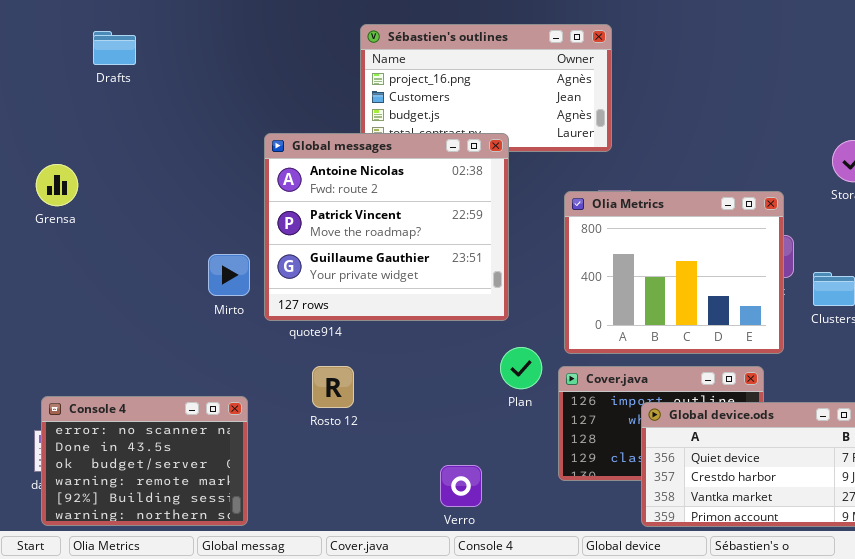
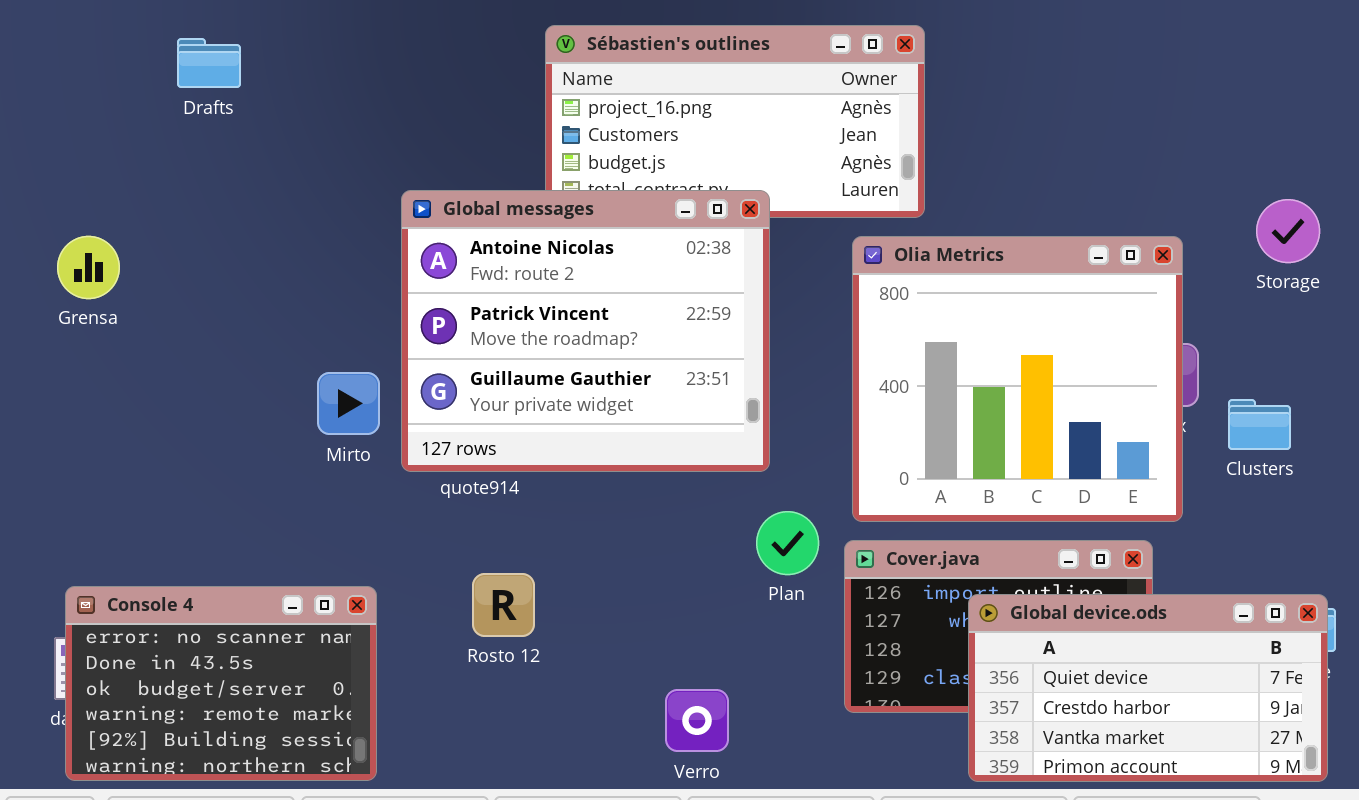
Drafts: [93,31,136,65] -> [177,38,241,88], moved
Olia Metrics: [564,191,784,354] -> [852,236,1183,522], resized
Rosto 12: [312,366,354,408] -> [472,573,535,637], moved

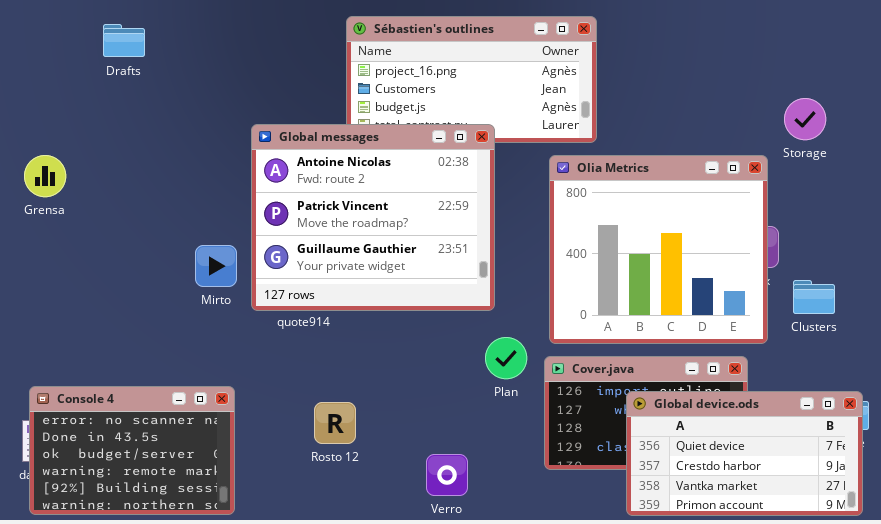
Storage: [1256,199,1320,263] -> [784,98,826,140], moved
Clusters: [1228,399,1291,450] -> [793,280,835,314], moved
Rosto 12: [472,573,535,637] -> [314,402,356,444], moved

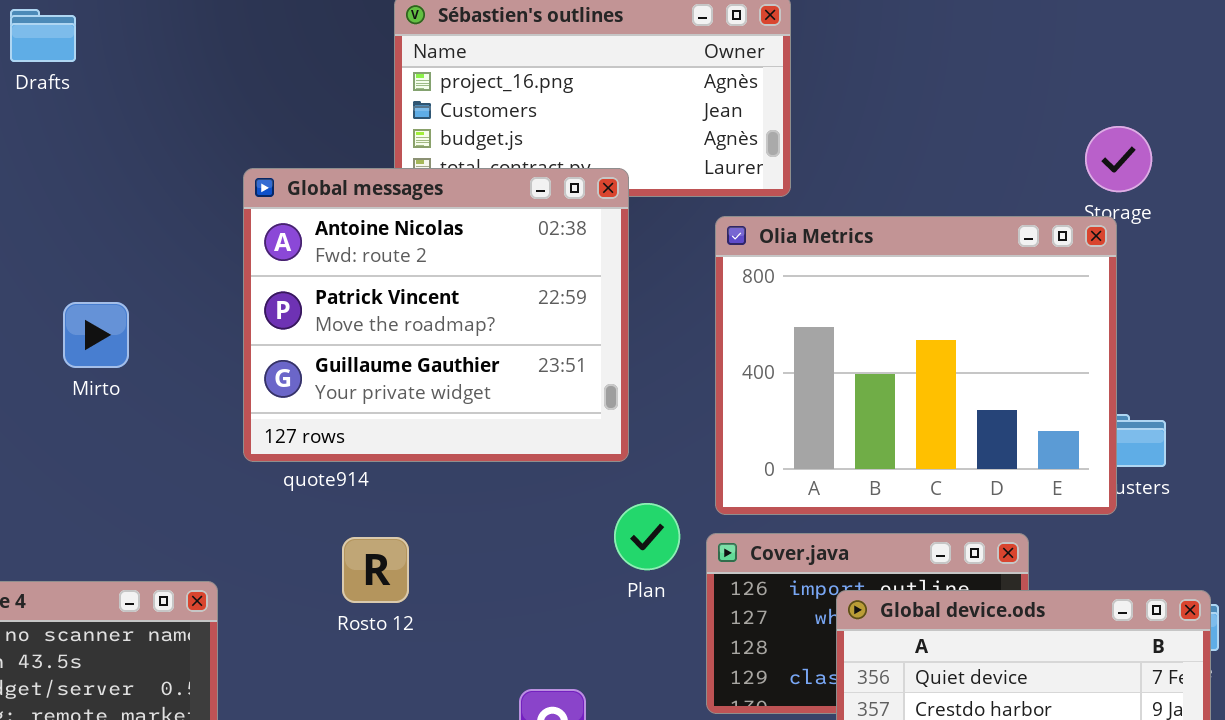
Olia Metrics: [549,155,768,344] -> [715,216,1117,515], resized
Mirto: [195,245,237,287] -> [63,302,129,368], moved
Rosto 12: [314,402,356,444] -> [342,537,409,603], moved

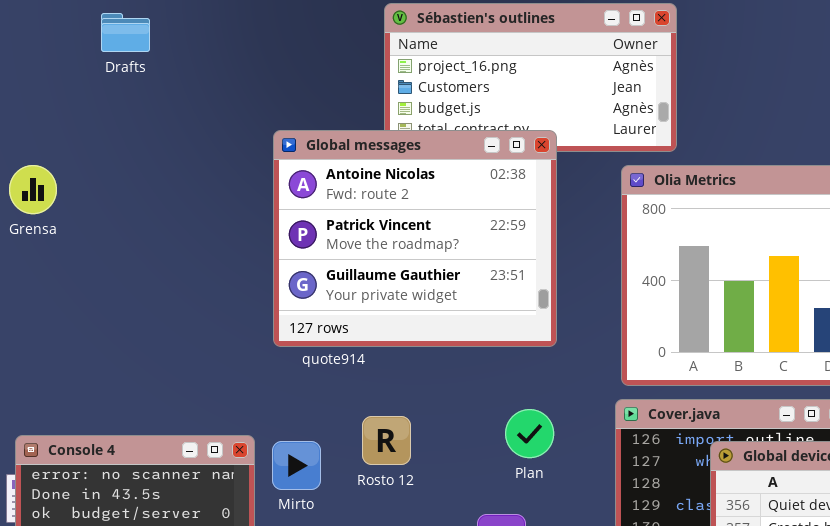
Mirto: [63,302,129,368] -> [272,441,321,490], moved
Plan: [614,503,680,570] -> [505,409,554,458], moved
Rosto 12: [342,537,409,603] -> [362,416,411,465], moved

